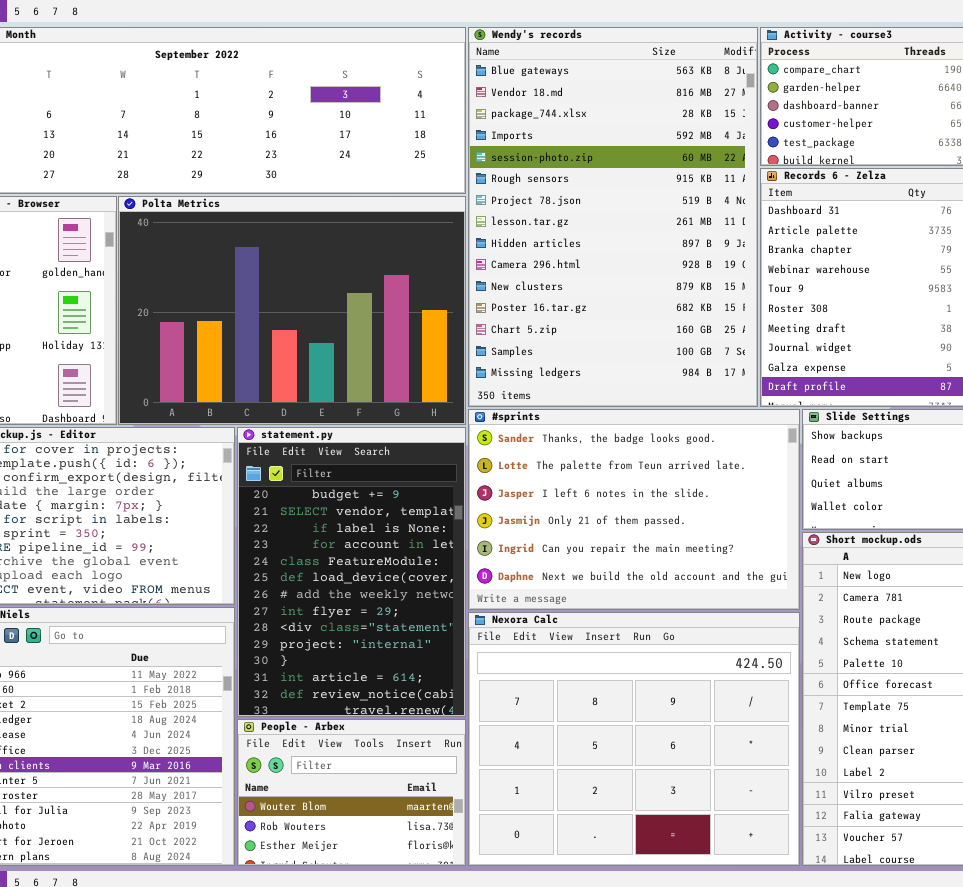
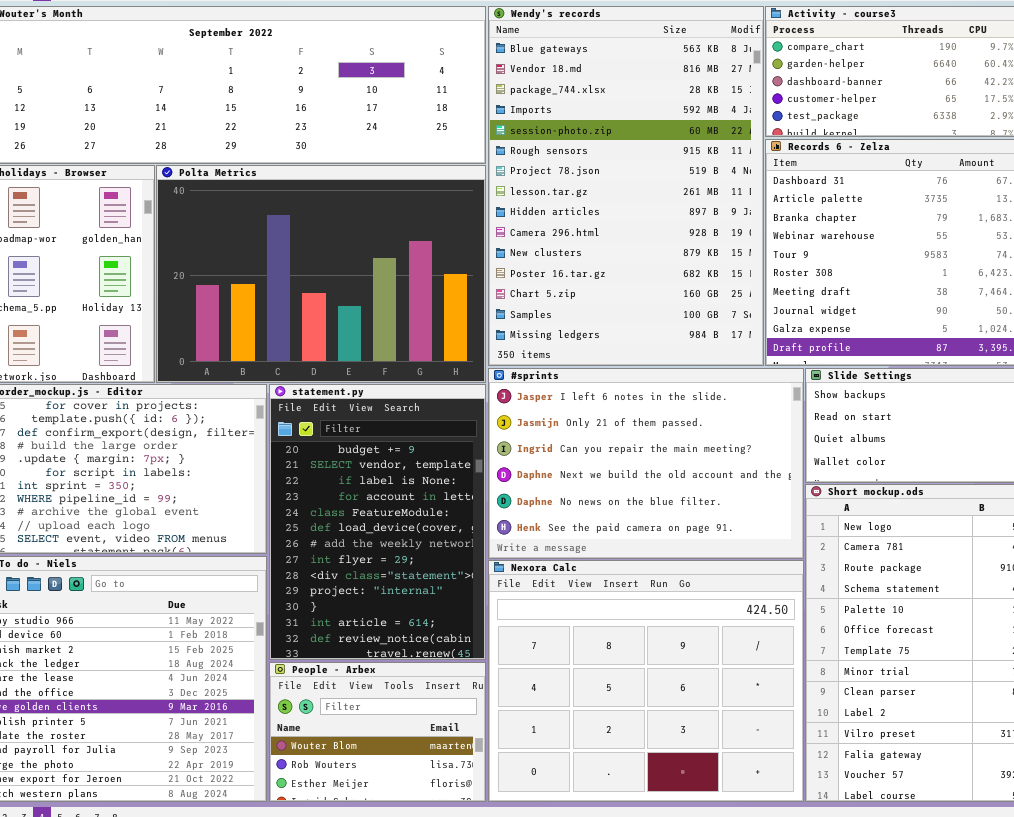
#sprints: [468,409,800,610] -> [488,368,804,559], scrolled down 2 rows

